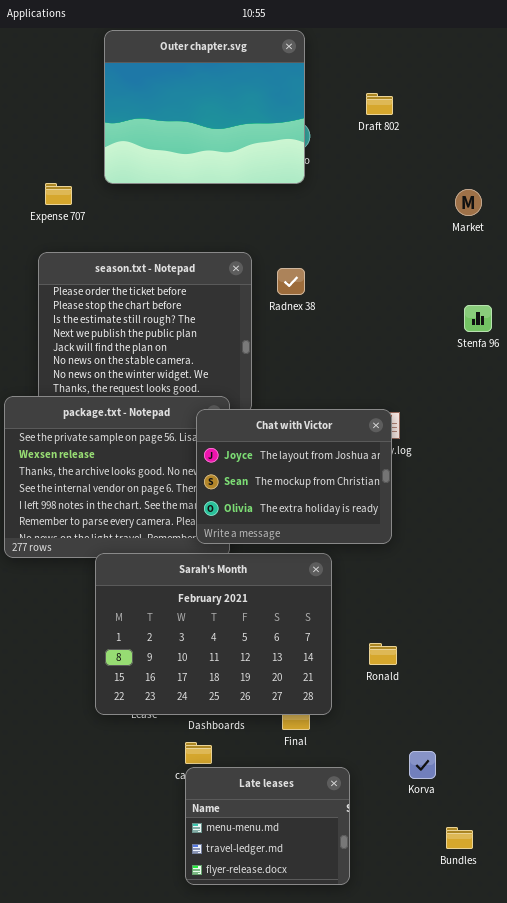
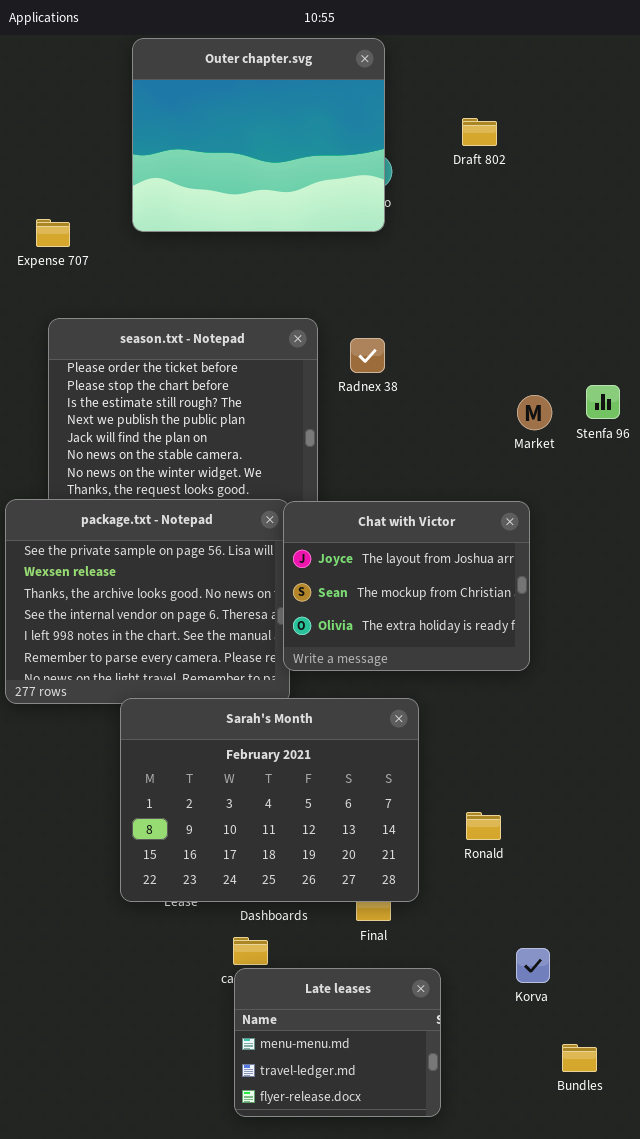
Expense 707: [45,183,72,205] -> [36,219,70,247], moved
Market: [455,189,482,216] -> [517,395,552,430], moved
Chat with Victor: [196,409,392,544] -> [283,501,530,671], moved

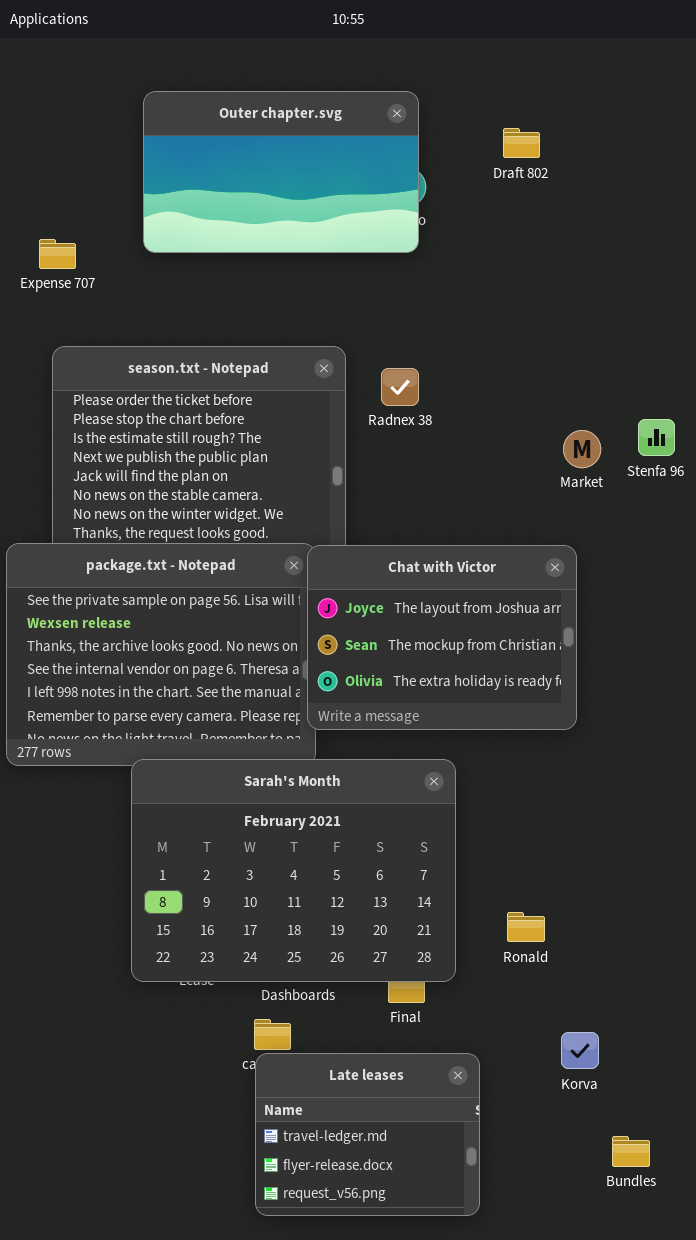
Outer chapter.svg: [132,38,385,232] -> [143,91,419,253], resized
Ronald: [466,812,501,840] -> [507,912,545,942], moved
Late leases: [234,968,441,1117] -> [255,1053,480,1216], scrolled down 1 row

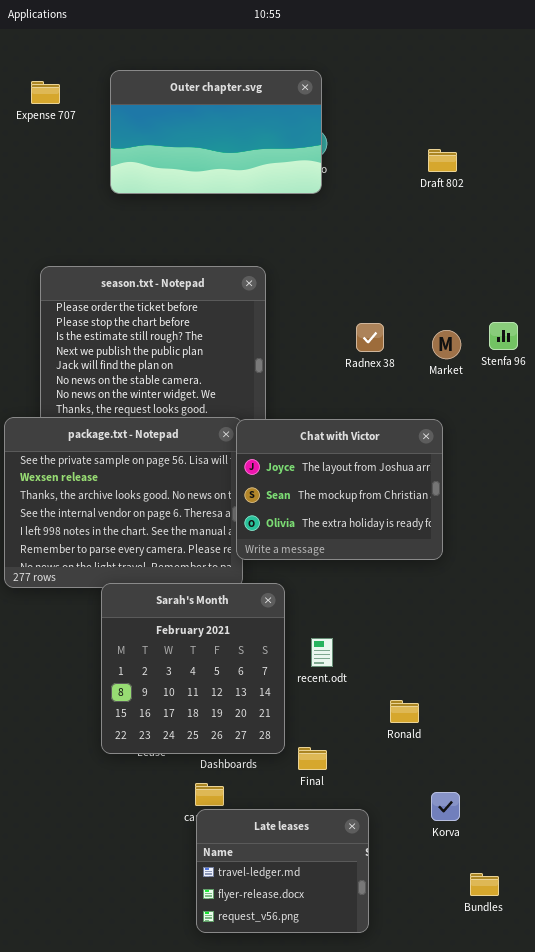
Draft 802: [503,128,540,158] -> [428,149,457,172], moved
Expense 707: [39,239,76,269] -> [31,81,60,104], moved
Radnex 38: [381,368,419,406] -> [356,323,384,352], moved
Sarah's Month: [131,759,456,982] -> [101,583,285,754], resized

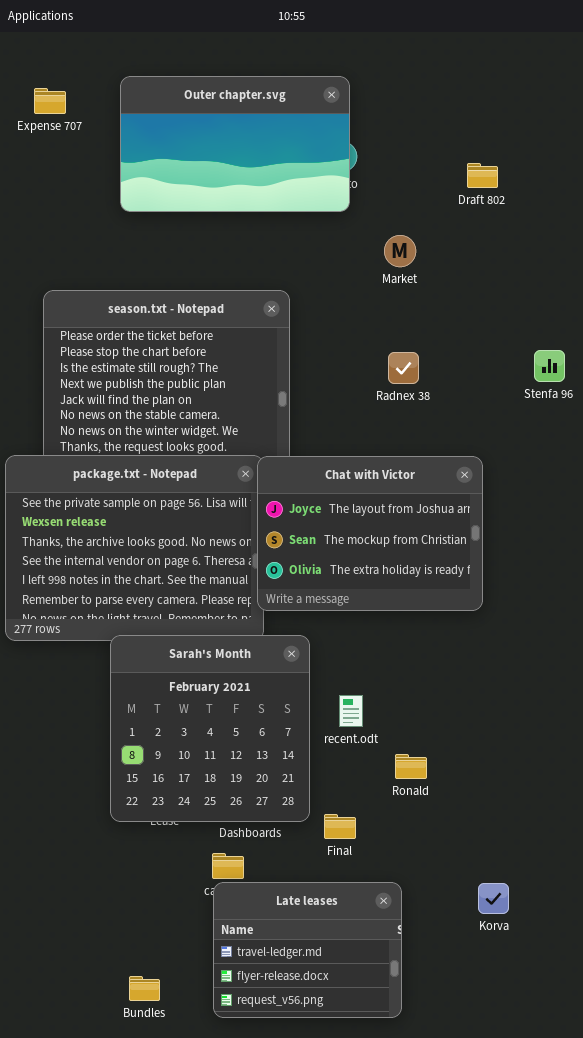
Market: [432,330,461,359] -> [384,235,416,267], moved
Ronald: [390,700,419,723] -> [395,754,427,779], moved
Korva: [431,792,460,821] -> [478,883,509,914], moved
Bundles: [470,873,499,896] -> [129,976,160,1001], moved

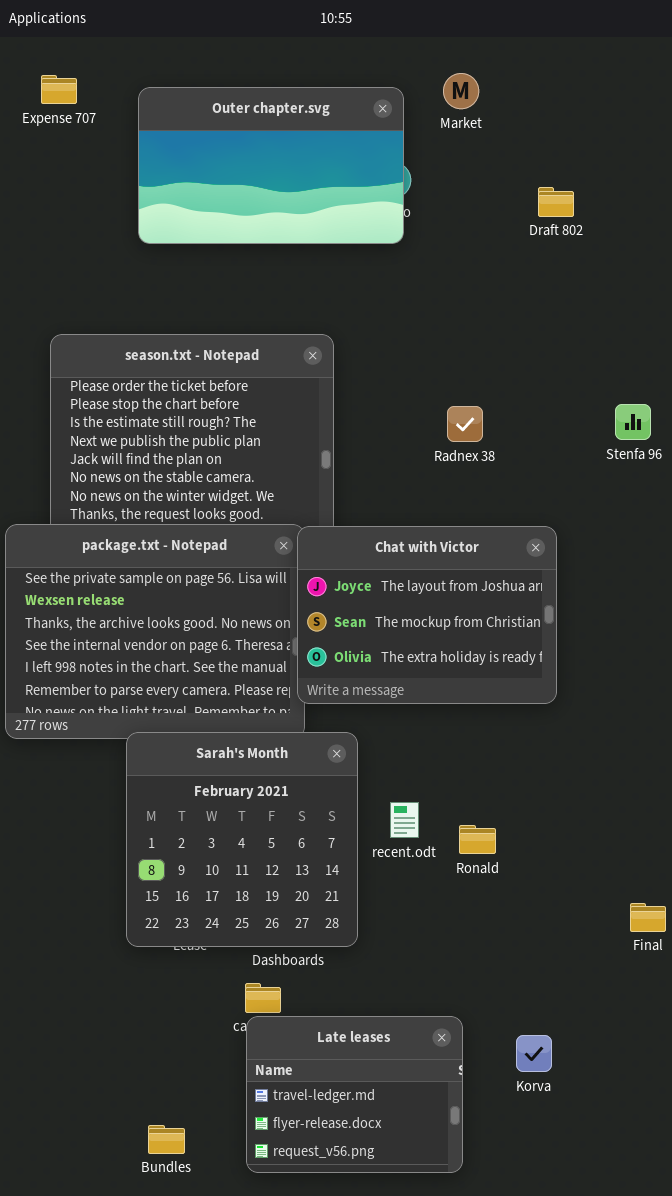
Expense 707: [34,88,66,114] -> [41,75,77,104], moved
Market: [384,235,416,267] -> [443,73,479,109], moved
Ronald: [395,754,427,779] -> [459,825,496,854], moved
Final: [324,814,356,839] -> [630,903,666,932], moved
Korva: [478,883,509,914] -> [516,1035,552,1072], moved

